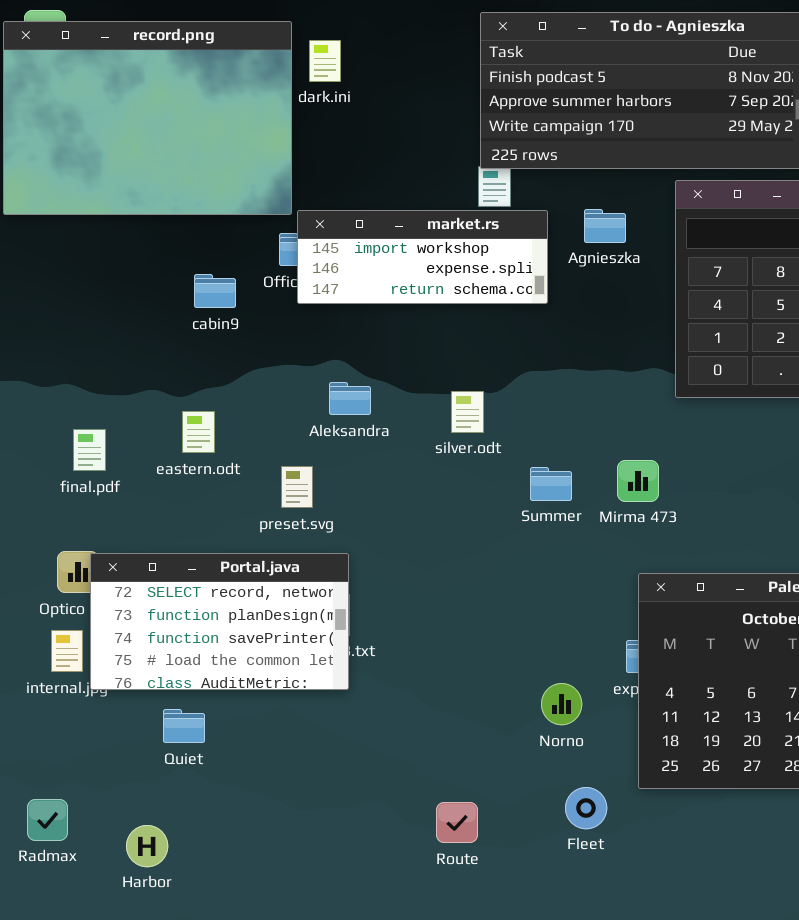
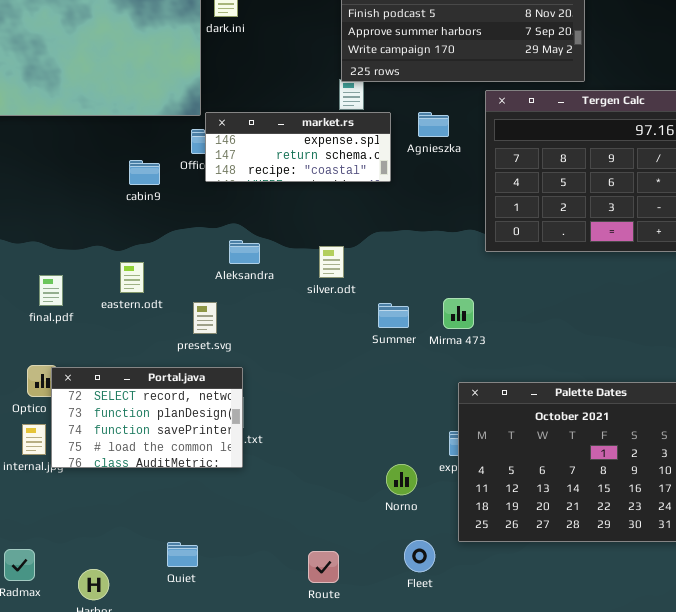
market.rs: [297,210,548,304] -> [205,112,391,182], scrolled down 1 row
Quiet: [163,709,205,743] -> [167,542,198,567], moved

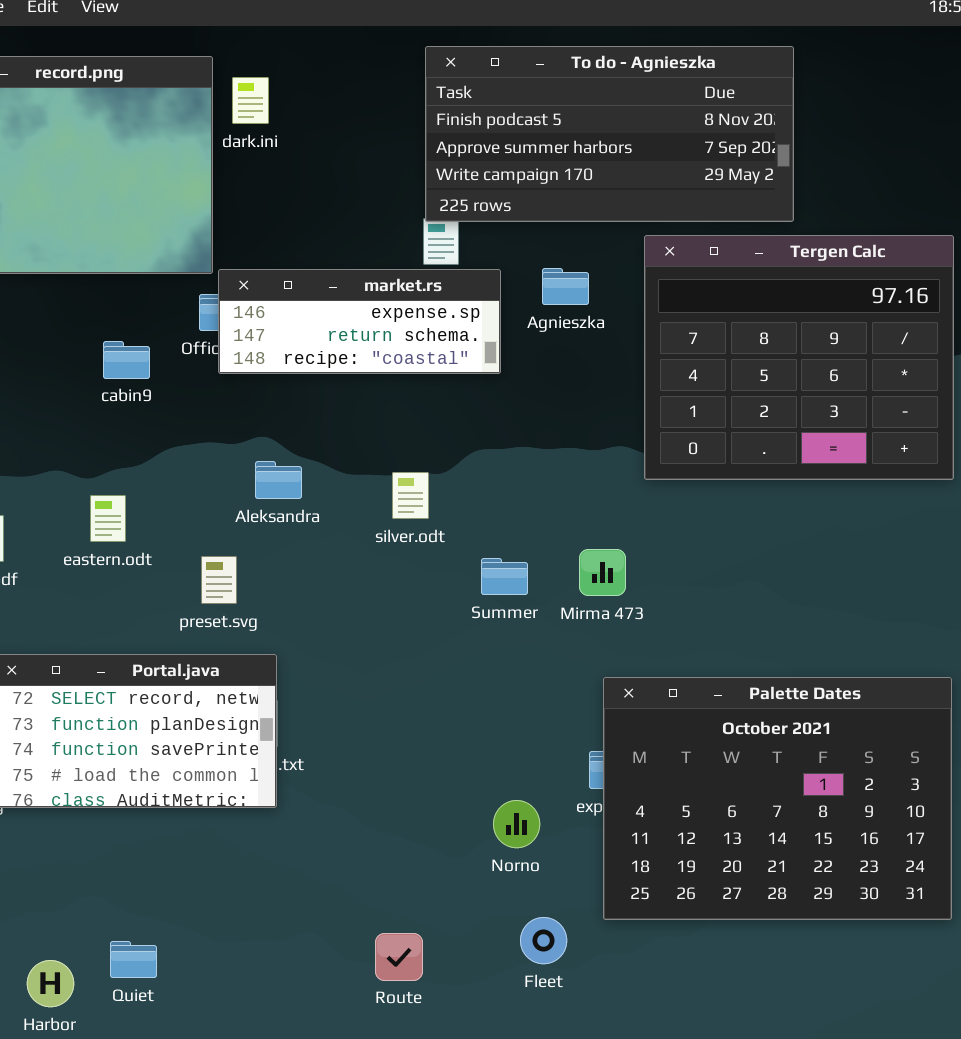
Quiet: [167,542,198,567] -> [110,941,157,978], moved

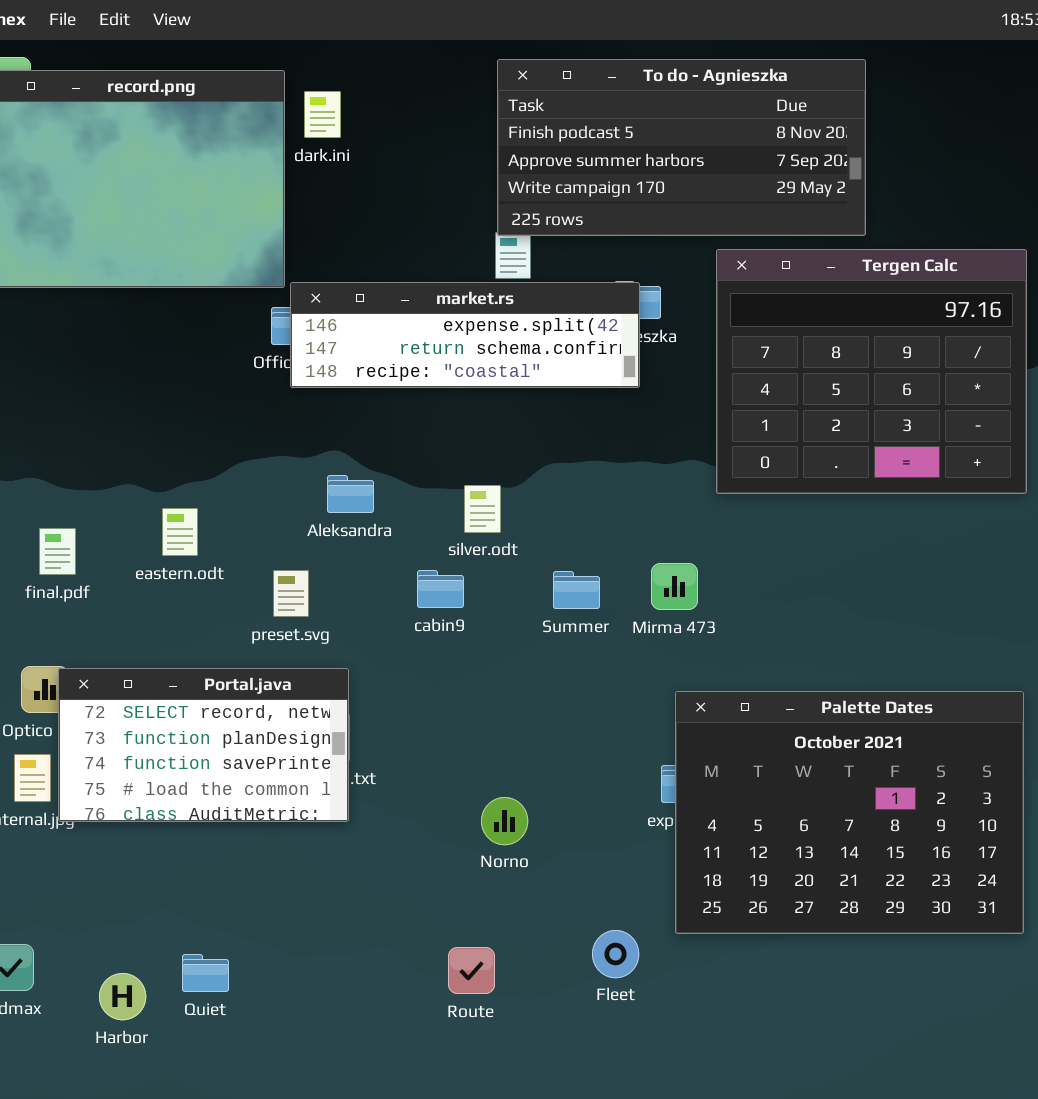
market.rs: [218,269,501,374] -> [290,282,640,388], resized
cabin9: [103,341,150,379] -> [417,570,464,608], moved
Norno: [493,800,540,848] -> [481,797,528,845], moved

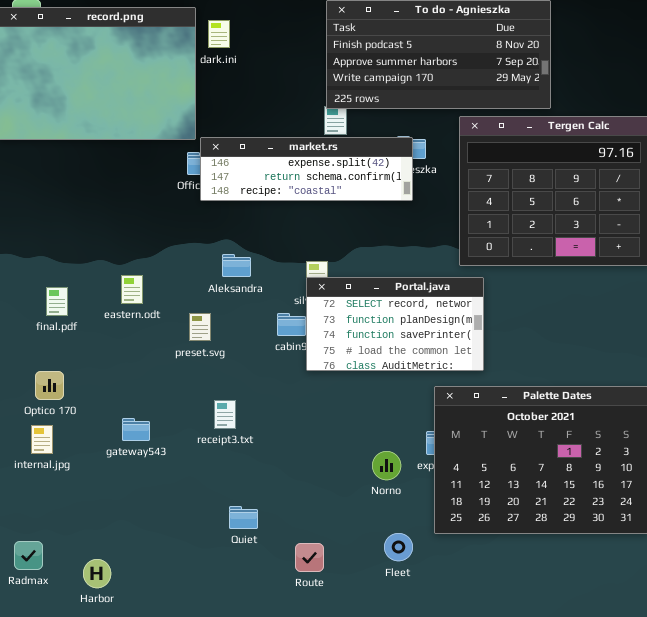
Portal.java: [58,668,349,822] -> [306,277,484,371], moved
Norno: [481,797,528,845] -> [372,451,401,480], moved
Quiet: [182,954,229,992] -> [229,506,258,529], moved

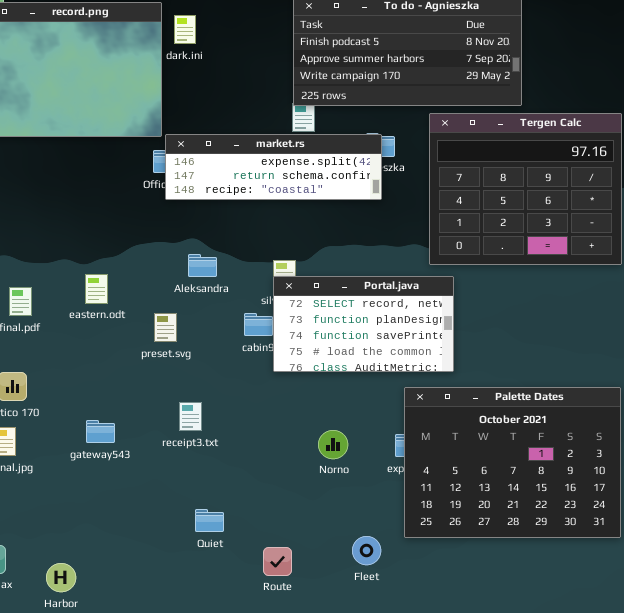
Norno: [372,451,401,480] -> [318,430,348,459], moved

